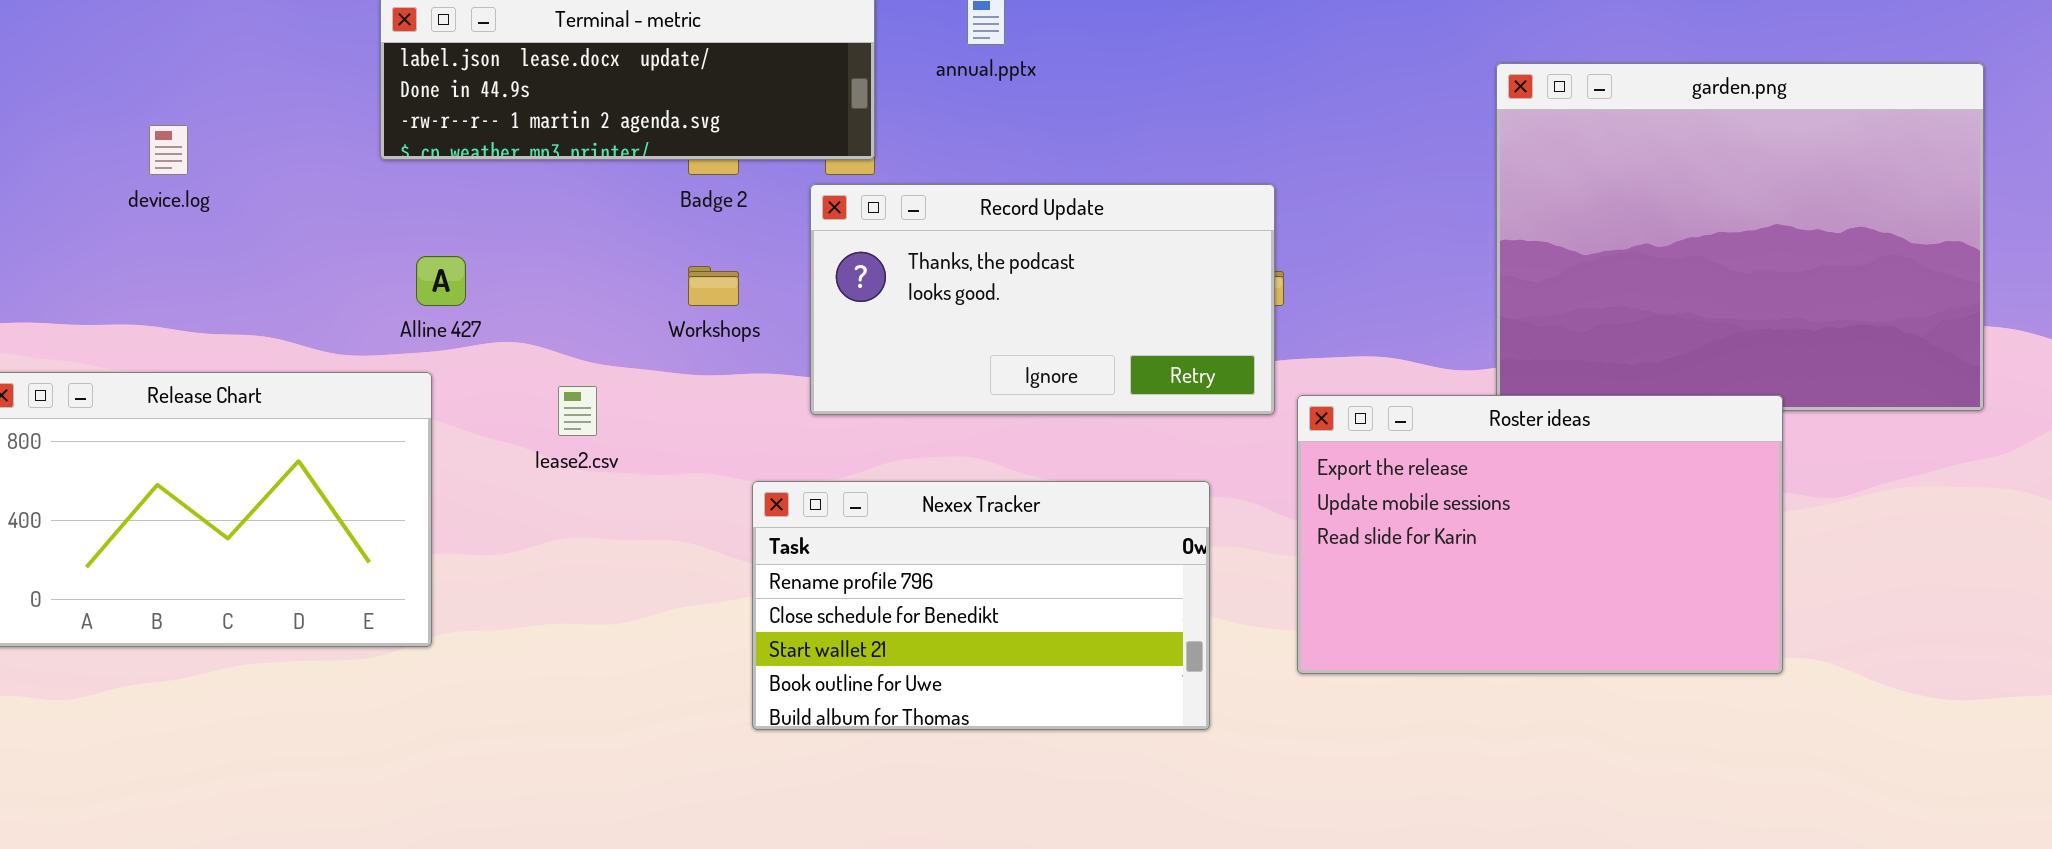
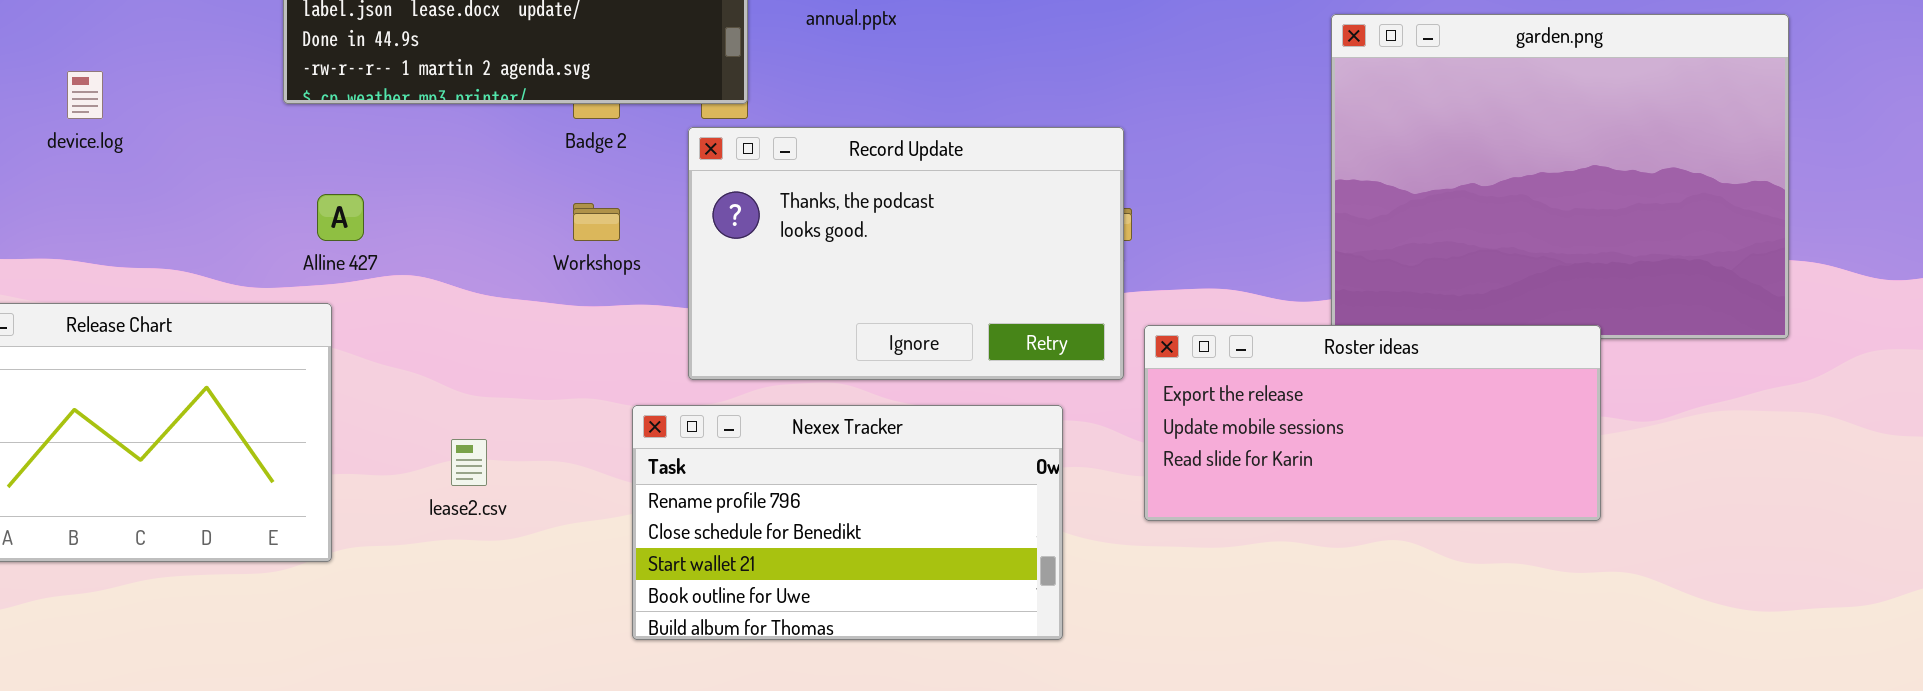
Record Update: [810,184,1275,415] -> [688,127,1124,380], resized
lease2.csv: [558,386,597,436] -> [451,439,487,486], moved
Roster ideas: [1297,395,1783,674] -> [1144,325,1601,521], resized

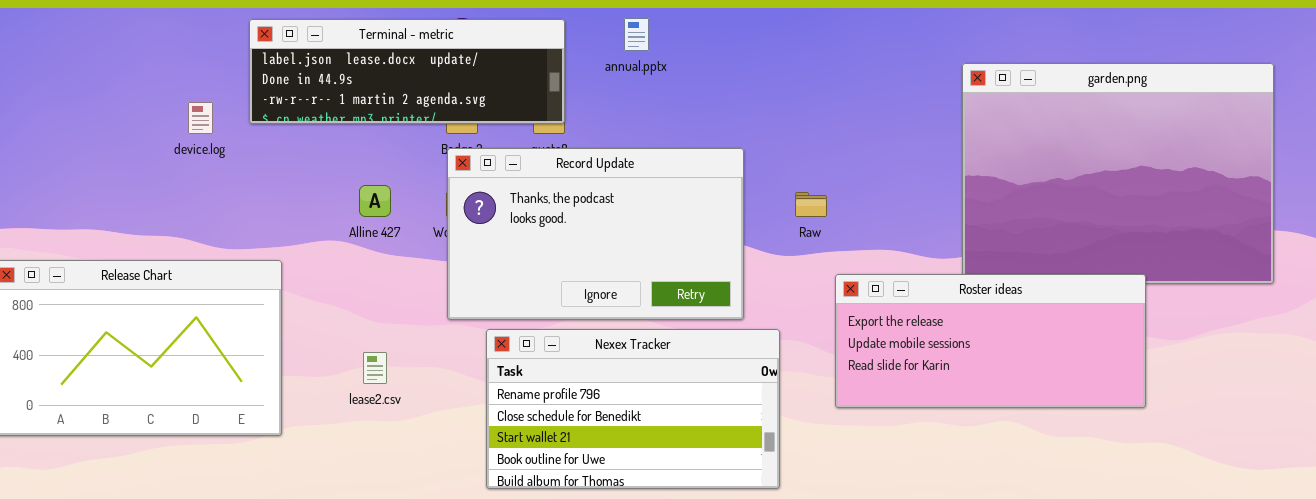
device.log: [67,71,103,119] -> [188,102,213,134], moved
Record Update: [688,127,1124,380] -> [447,148,744,320], moved
Alline 427: [317,194,364,241] -> [359,185,391,217], moved

